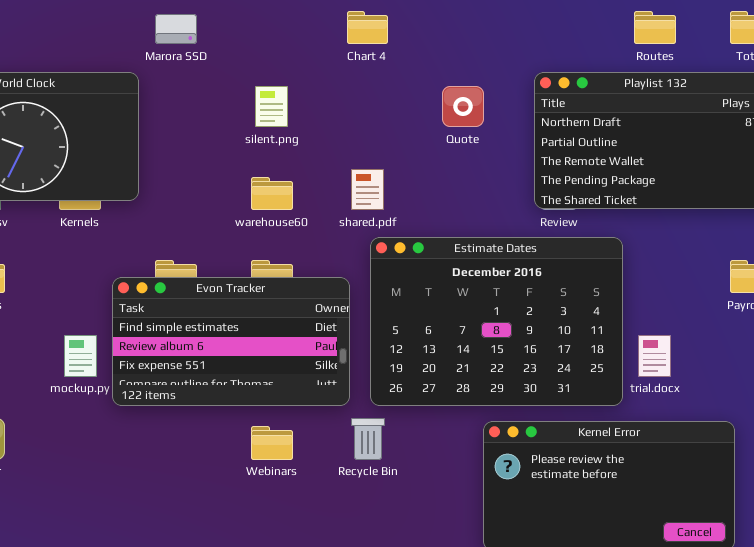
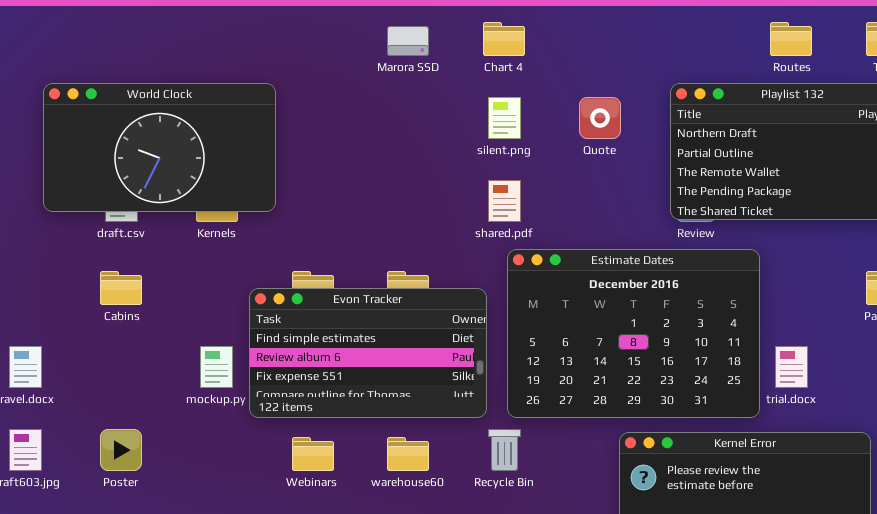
Marora SSD: [155,14,197,44] -> [387,26,429,56], moved
silent.png: [255,86,288,127] -> [488,97,521,139], moved
warehouse60: [251,177,293,210] -> [387,437,429,471], moved
Webinars: [251,426,293,460] -> [292,437,334,471], moved

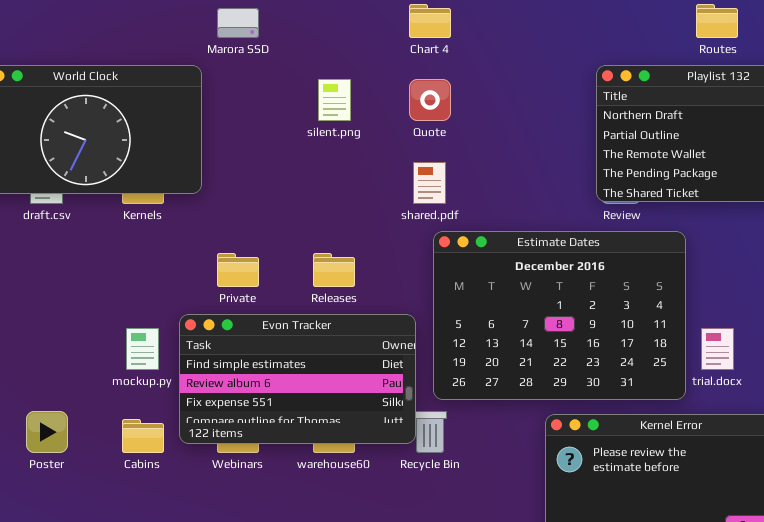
Marora SSD: [387,26,429,56] -> [217,8,259,38], moved
silent.png: [488,97,521,139] -> [318,79,351,121], moved
Quote: [579,97,621,139] -> [409,79,451,121], moved
Cabins: [100,271,142,305] -> [122,419,164,453], moved
Evon Tracker: [249,288,487,418] -> [179,314,416,444], moved

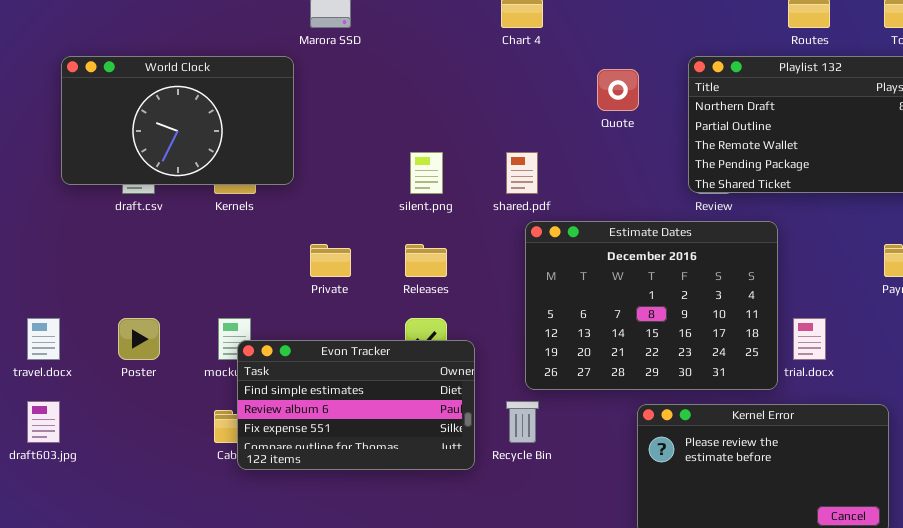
silent.png: [318,79,351,121] -> [410,152,443,194], moved
Quote: [409,79,451,121] -> [597,69,639,111], moved
Evon Tracker: [179,314,416,444] -> [237,340,475,470], moved
Poster: [26,411,68,453] -> [118,318,160,360], moved

